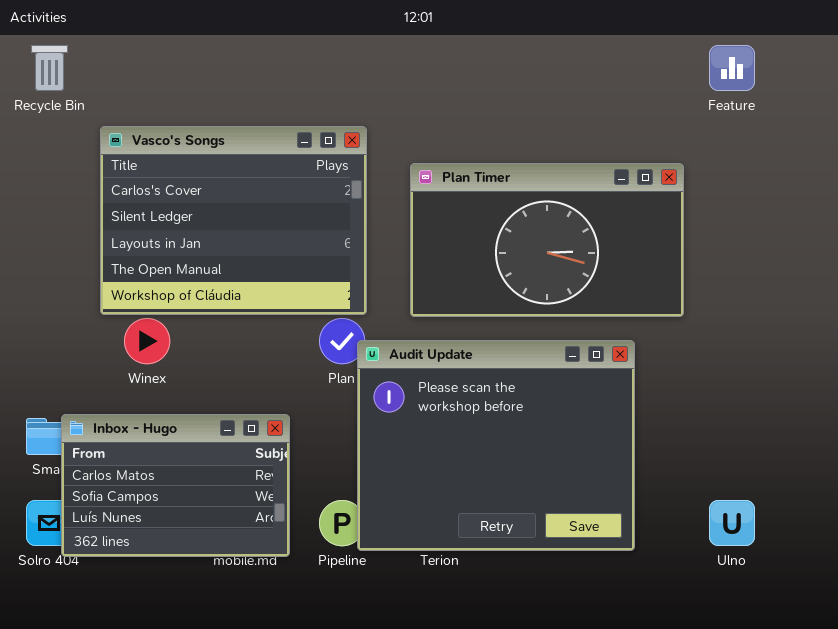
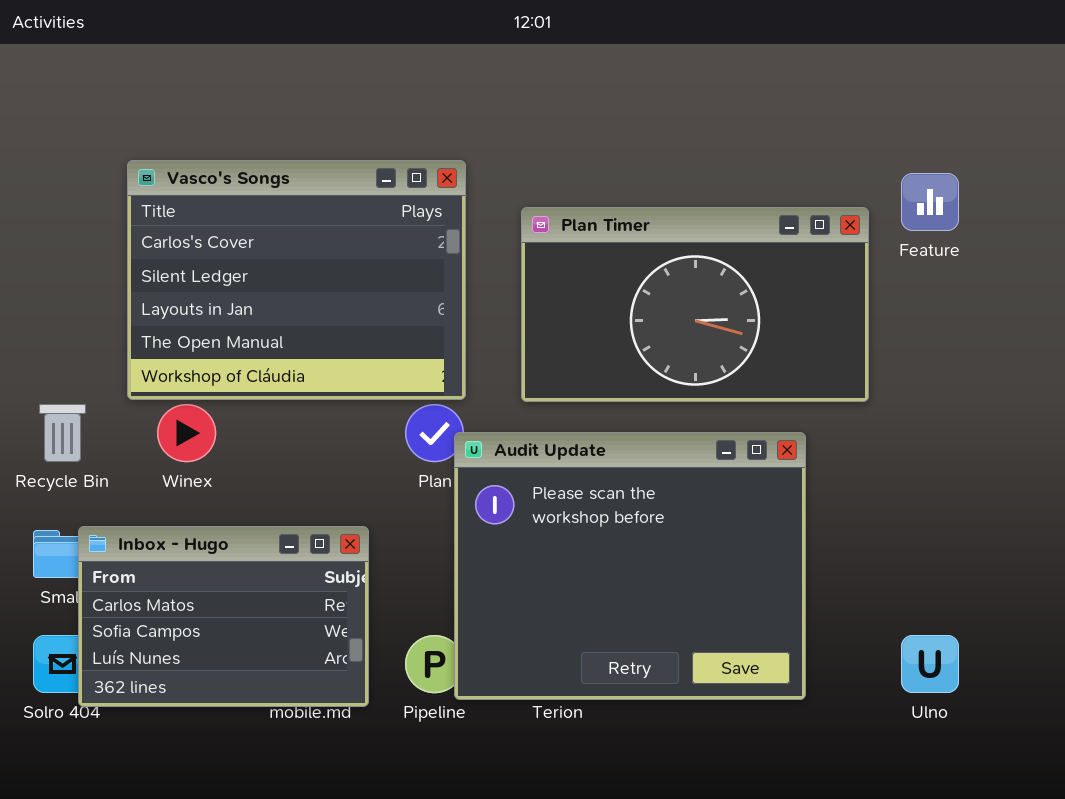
Recycle Bin: [31,45,68,91] -> [39,404,86,462], moved
Feature: [709,45,755,91] -> [901,173,959,231], moved

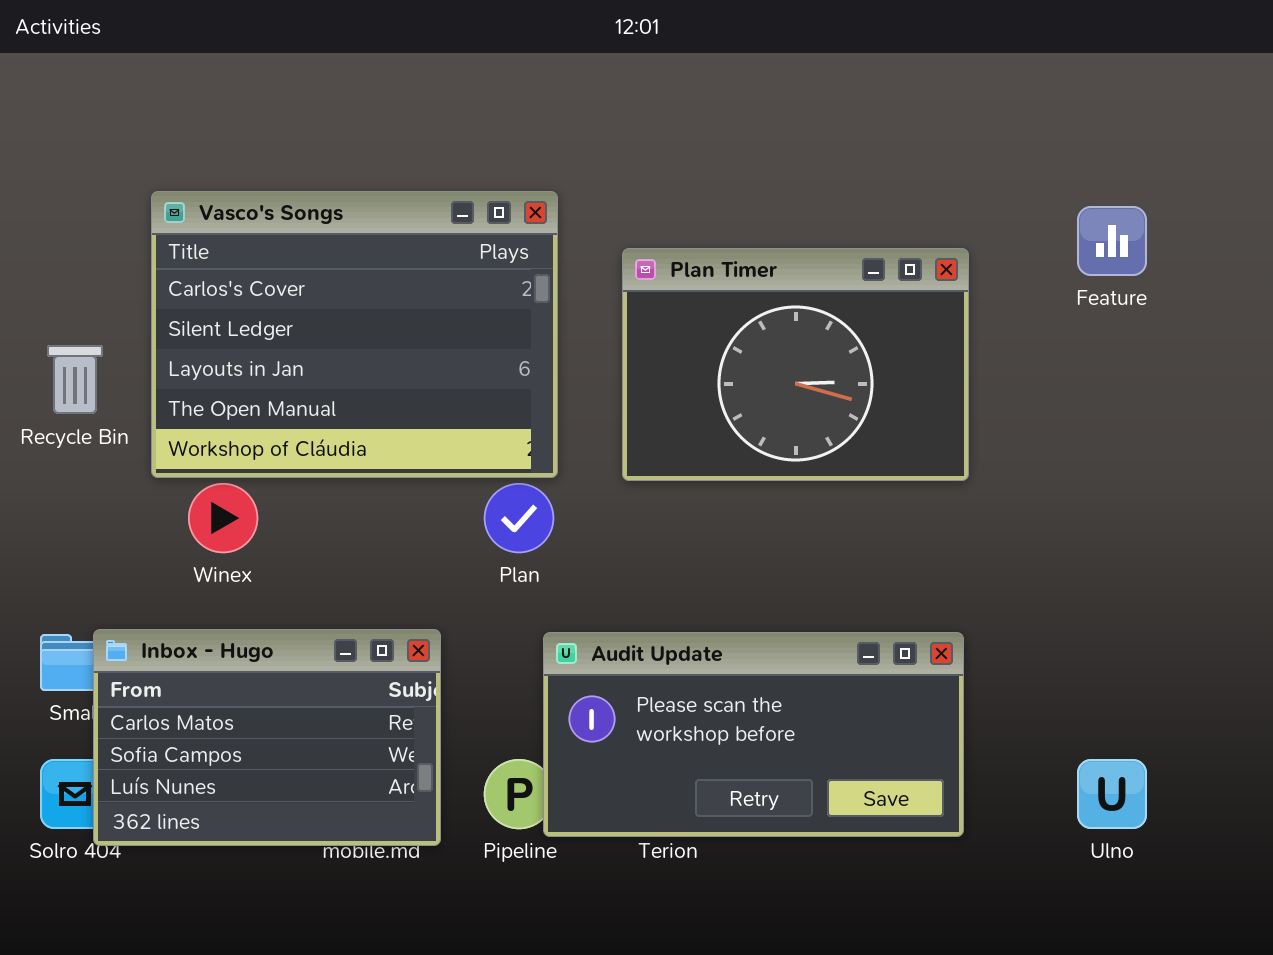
Plan Timer: [521,207,869,402] -> [622,248,969,481], resized
Recycle Bin: [39,404,86,462] -> [47,345,103,414], moved
Audit Update: [454,432,806,700] -> [543,632,964,837], resized

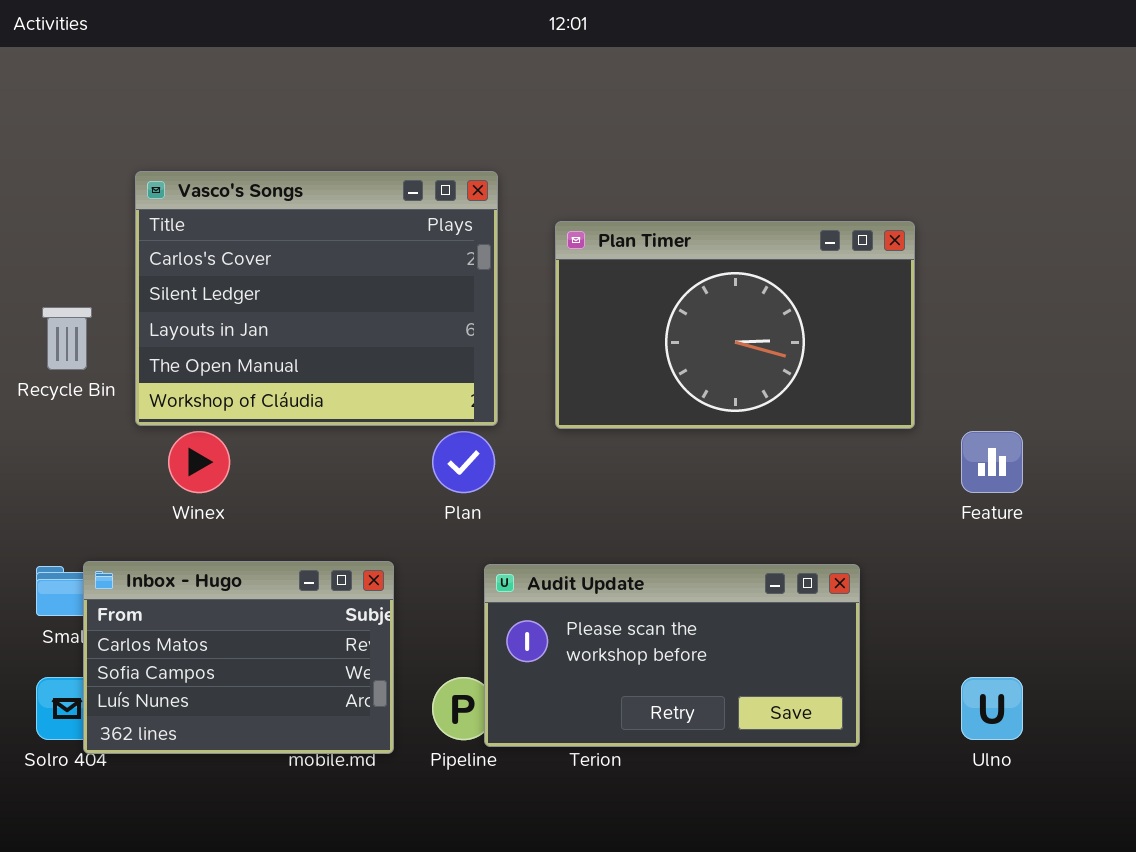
Feature: [1077,206,1147,276] -> [961,431,1023,493], moved
Plan Timer: [622,248,969,481] -> [555,221,915,429], resized

